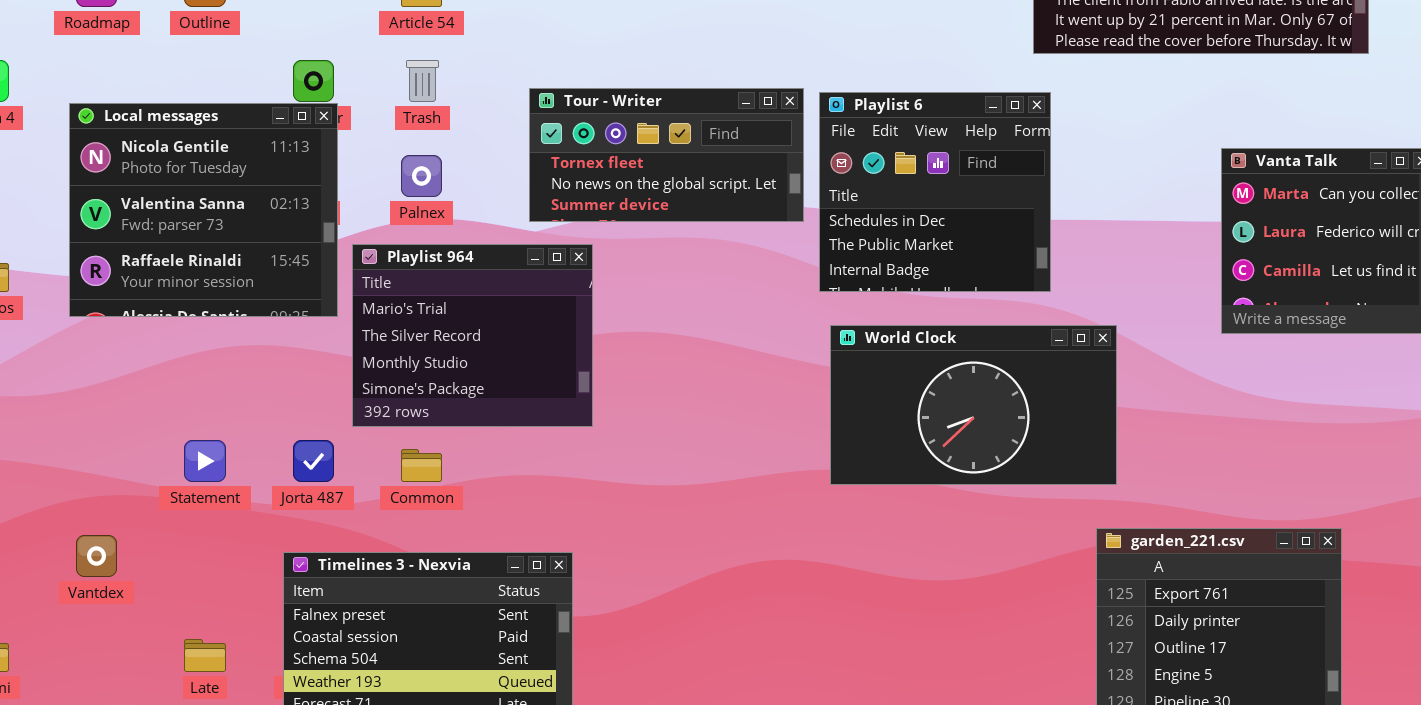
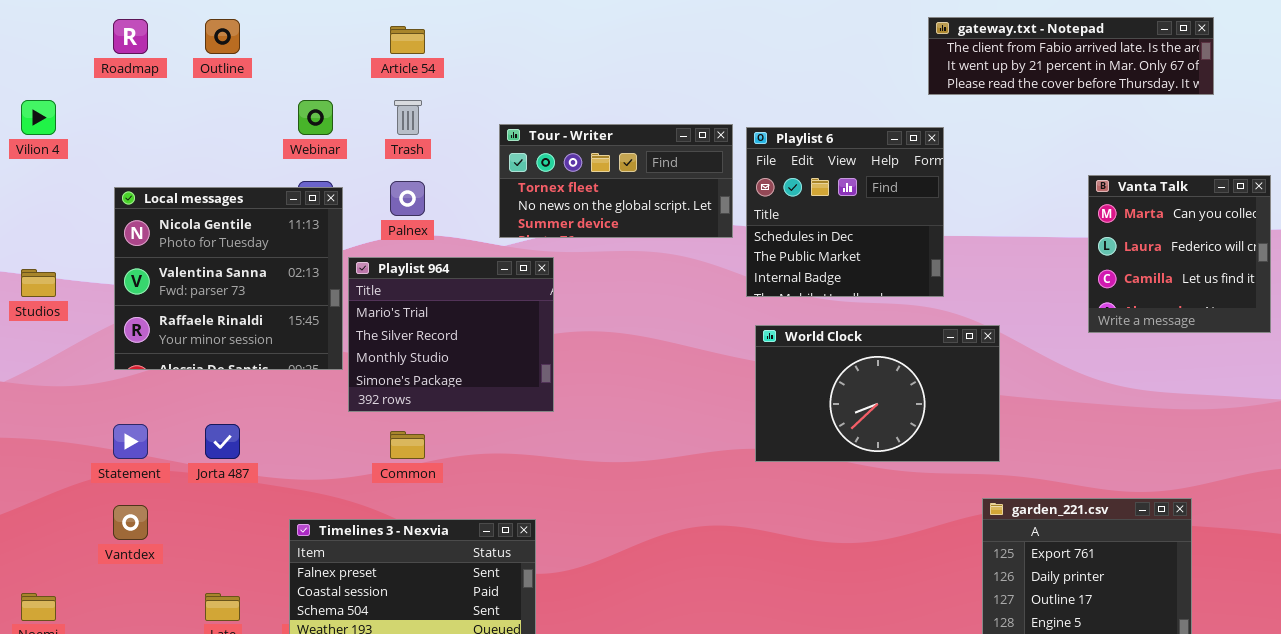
Local messages: [69,103,338,317] -> [114,187,343,370], moved
Statement: [184,440,226,482] -> [113,424,148,459], moved
Jorta 487: [293,440,334,482] -> [205,424,240,459], moved

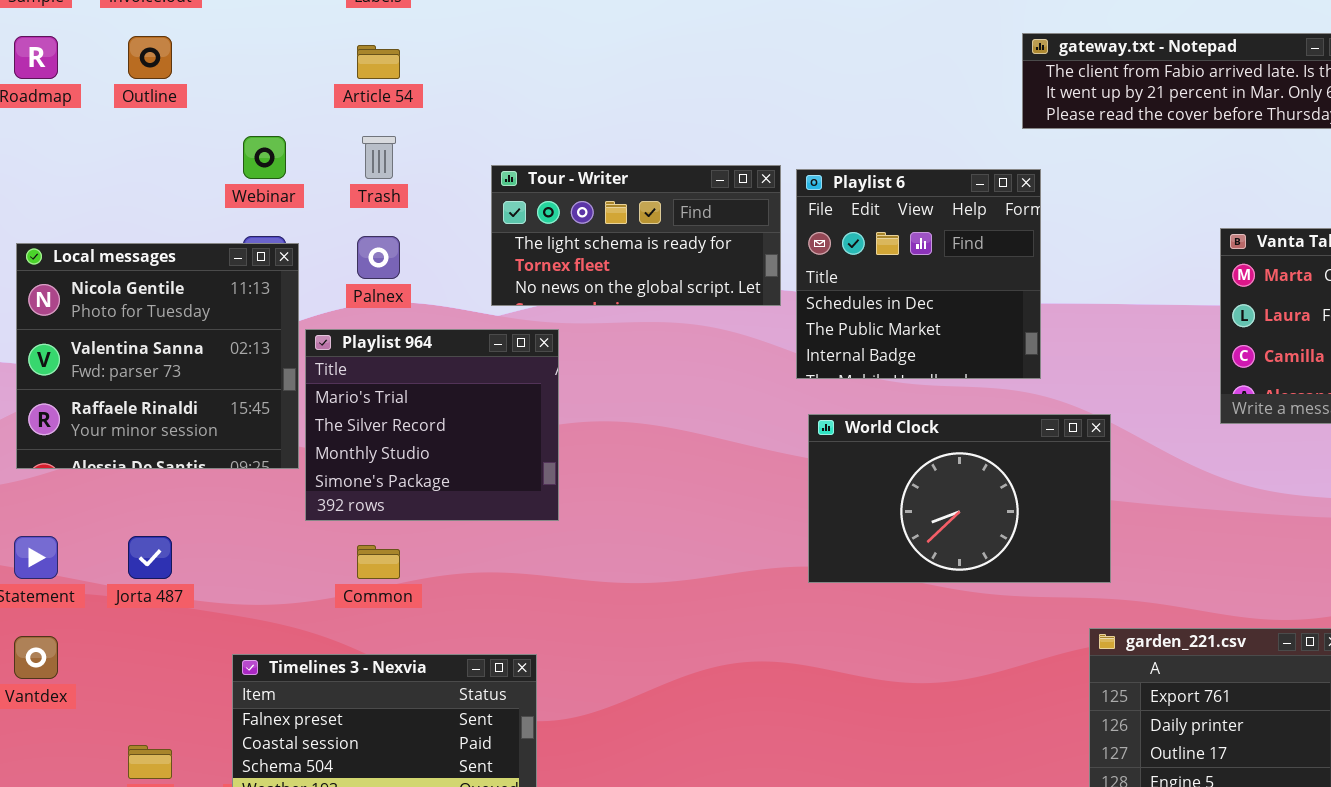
Tour - Writer: [499,124,733,238] -> [491,165,781,306], scrolled up 1 row

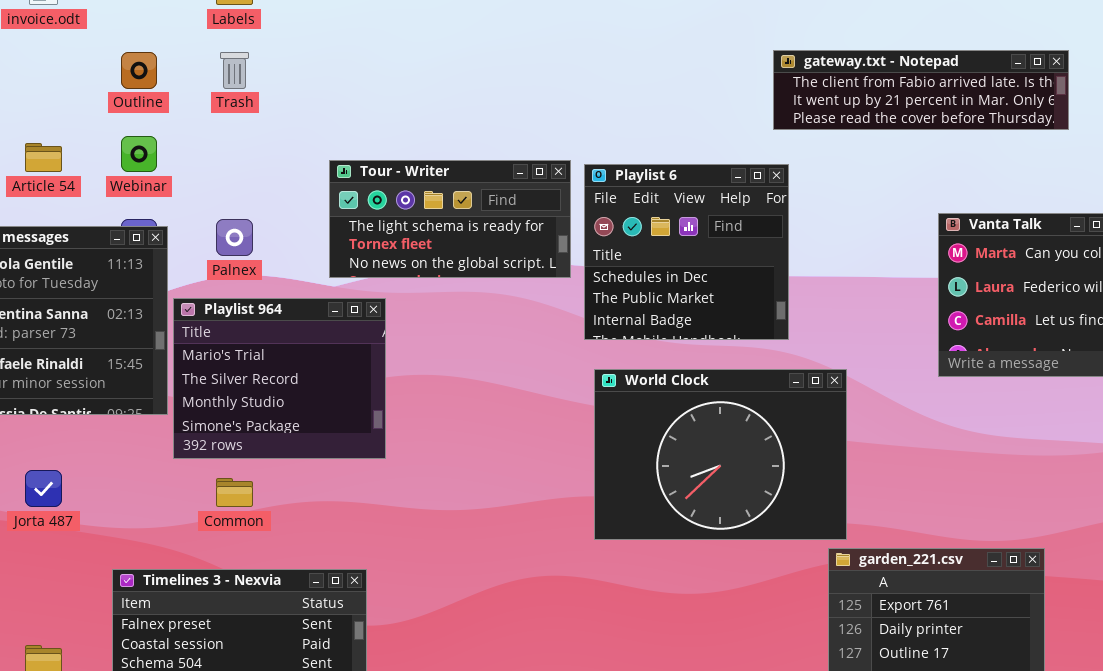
Outline: [128,36,172,79] -> [121,52,157,89], moved
Article 54: [357,45,400,79] -> [25,143,62,172], moved
Trash: [362,136,396,179] -> [220,52,249,89], moved
World Clock: [808,414,1111,583] -> [594,369,847,540], resized

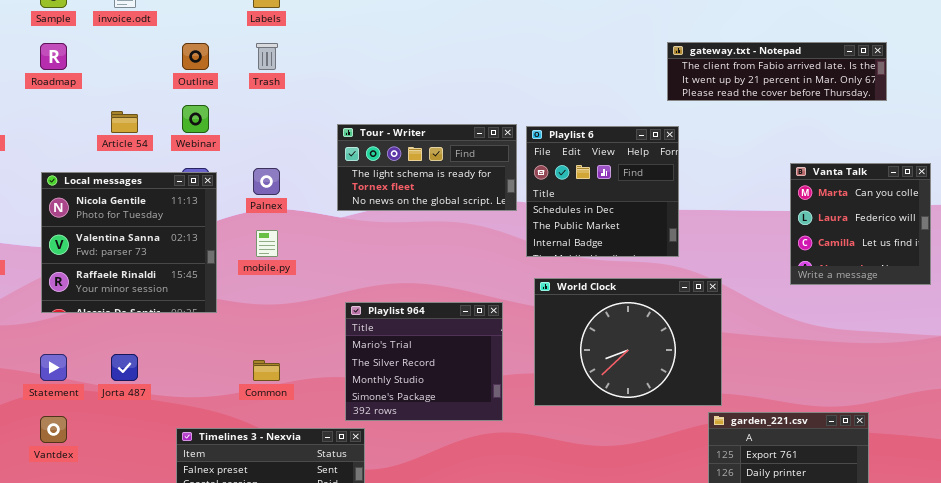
Playlist 964: [173,298,386,459] -> [345,302,503,421], moved

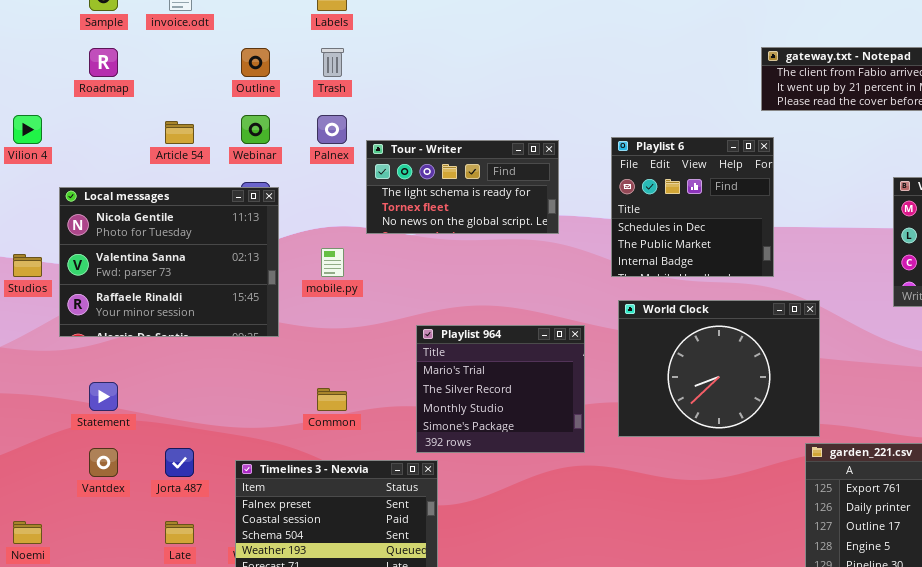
Tour - Writer: [337,124,517,211] -> [366,140,559,234], moved
Palnex: [253,168,280,195] -> [317,115,347,144], moved
Local messages: [41,172,217,313] -> [59,187,279,337], resized
Jorta 487: [111,354,138,381] -> [165,448,194,477], moved

